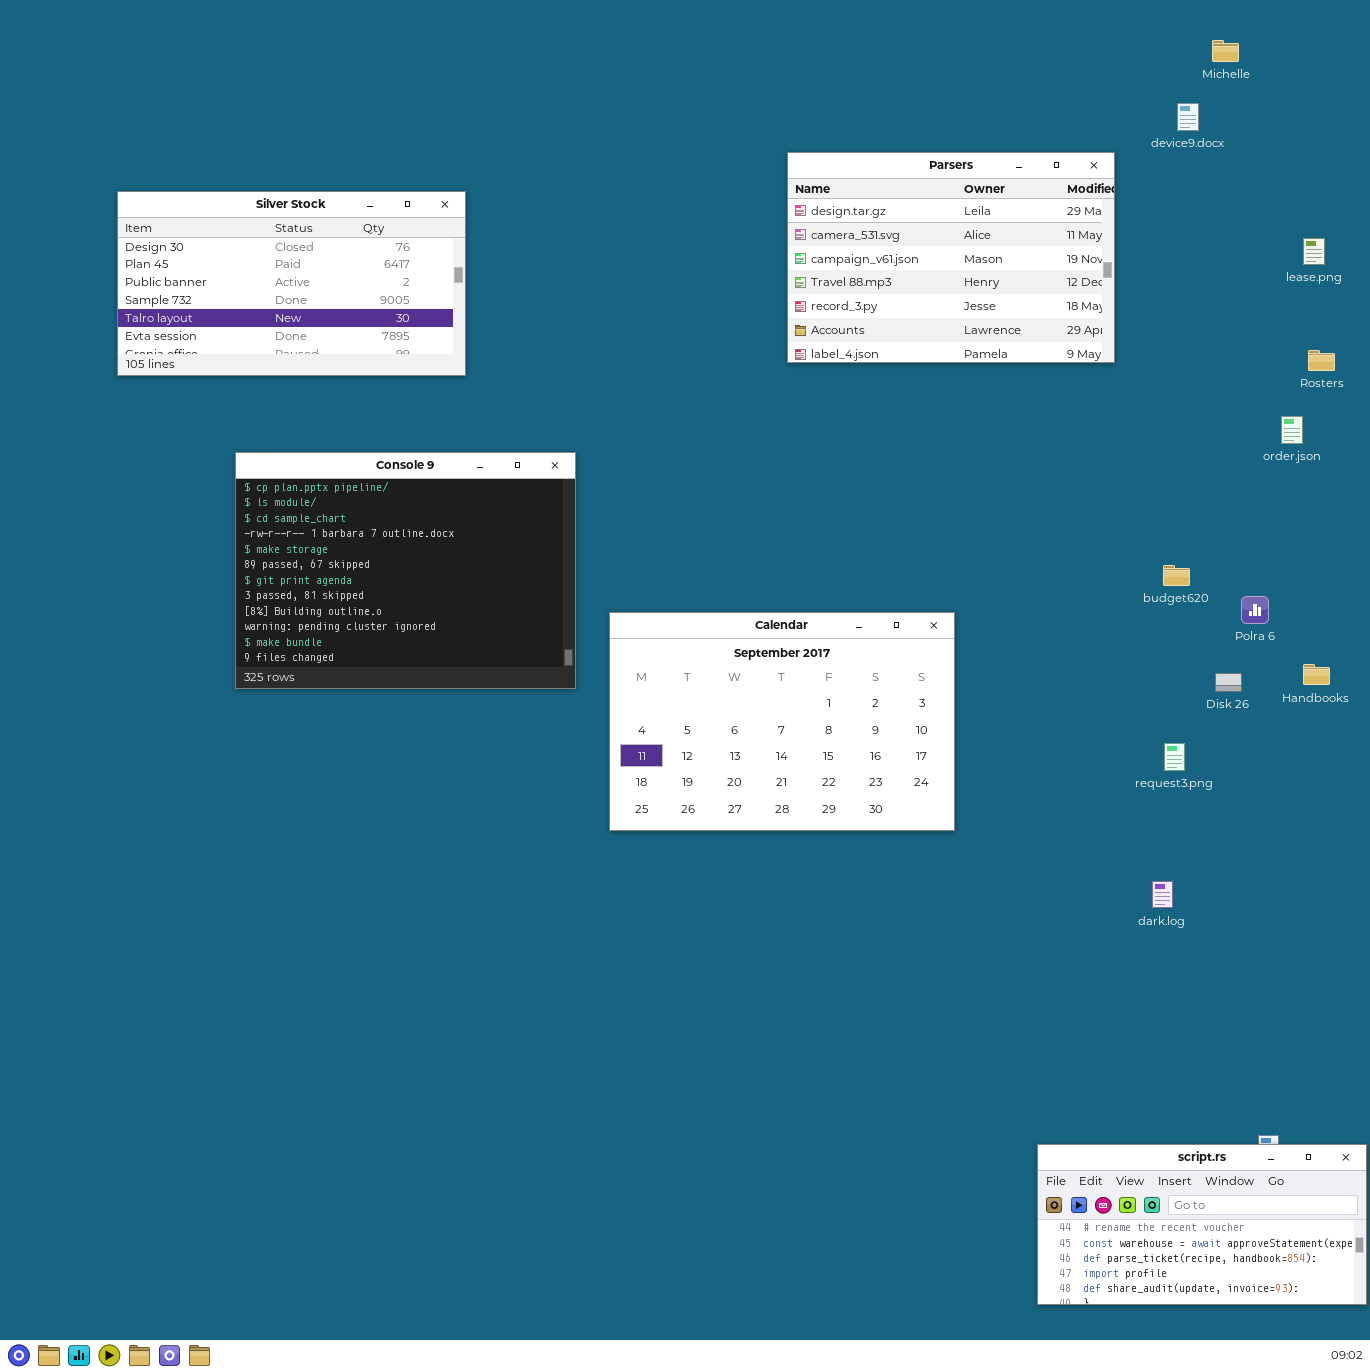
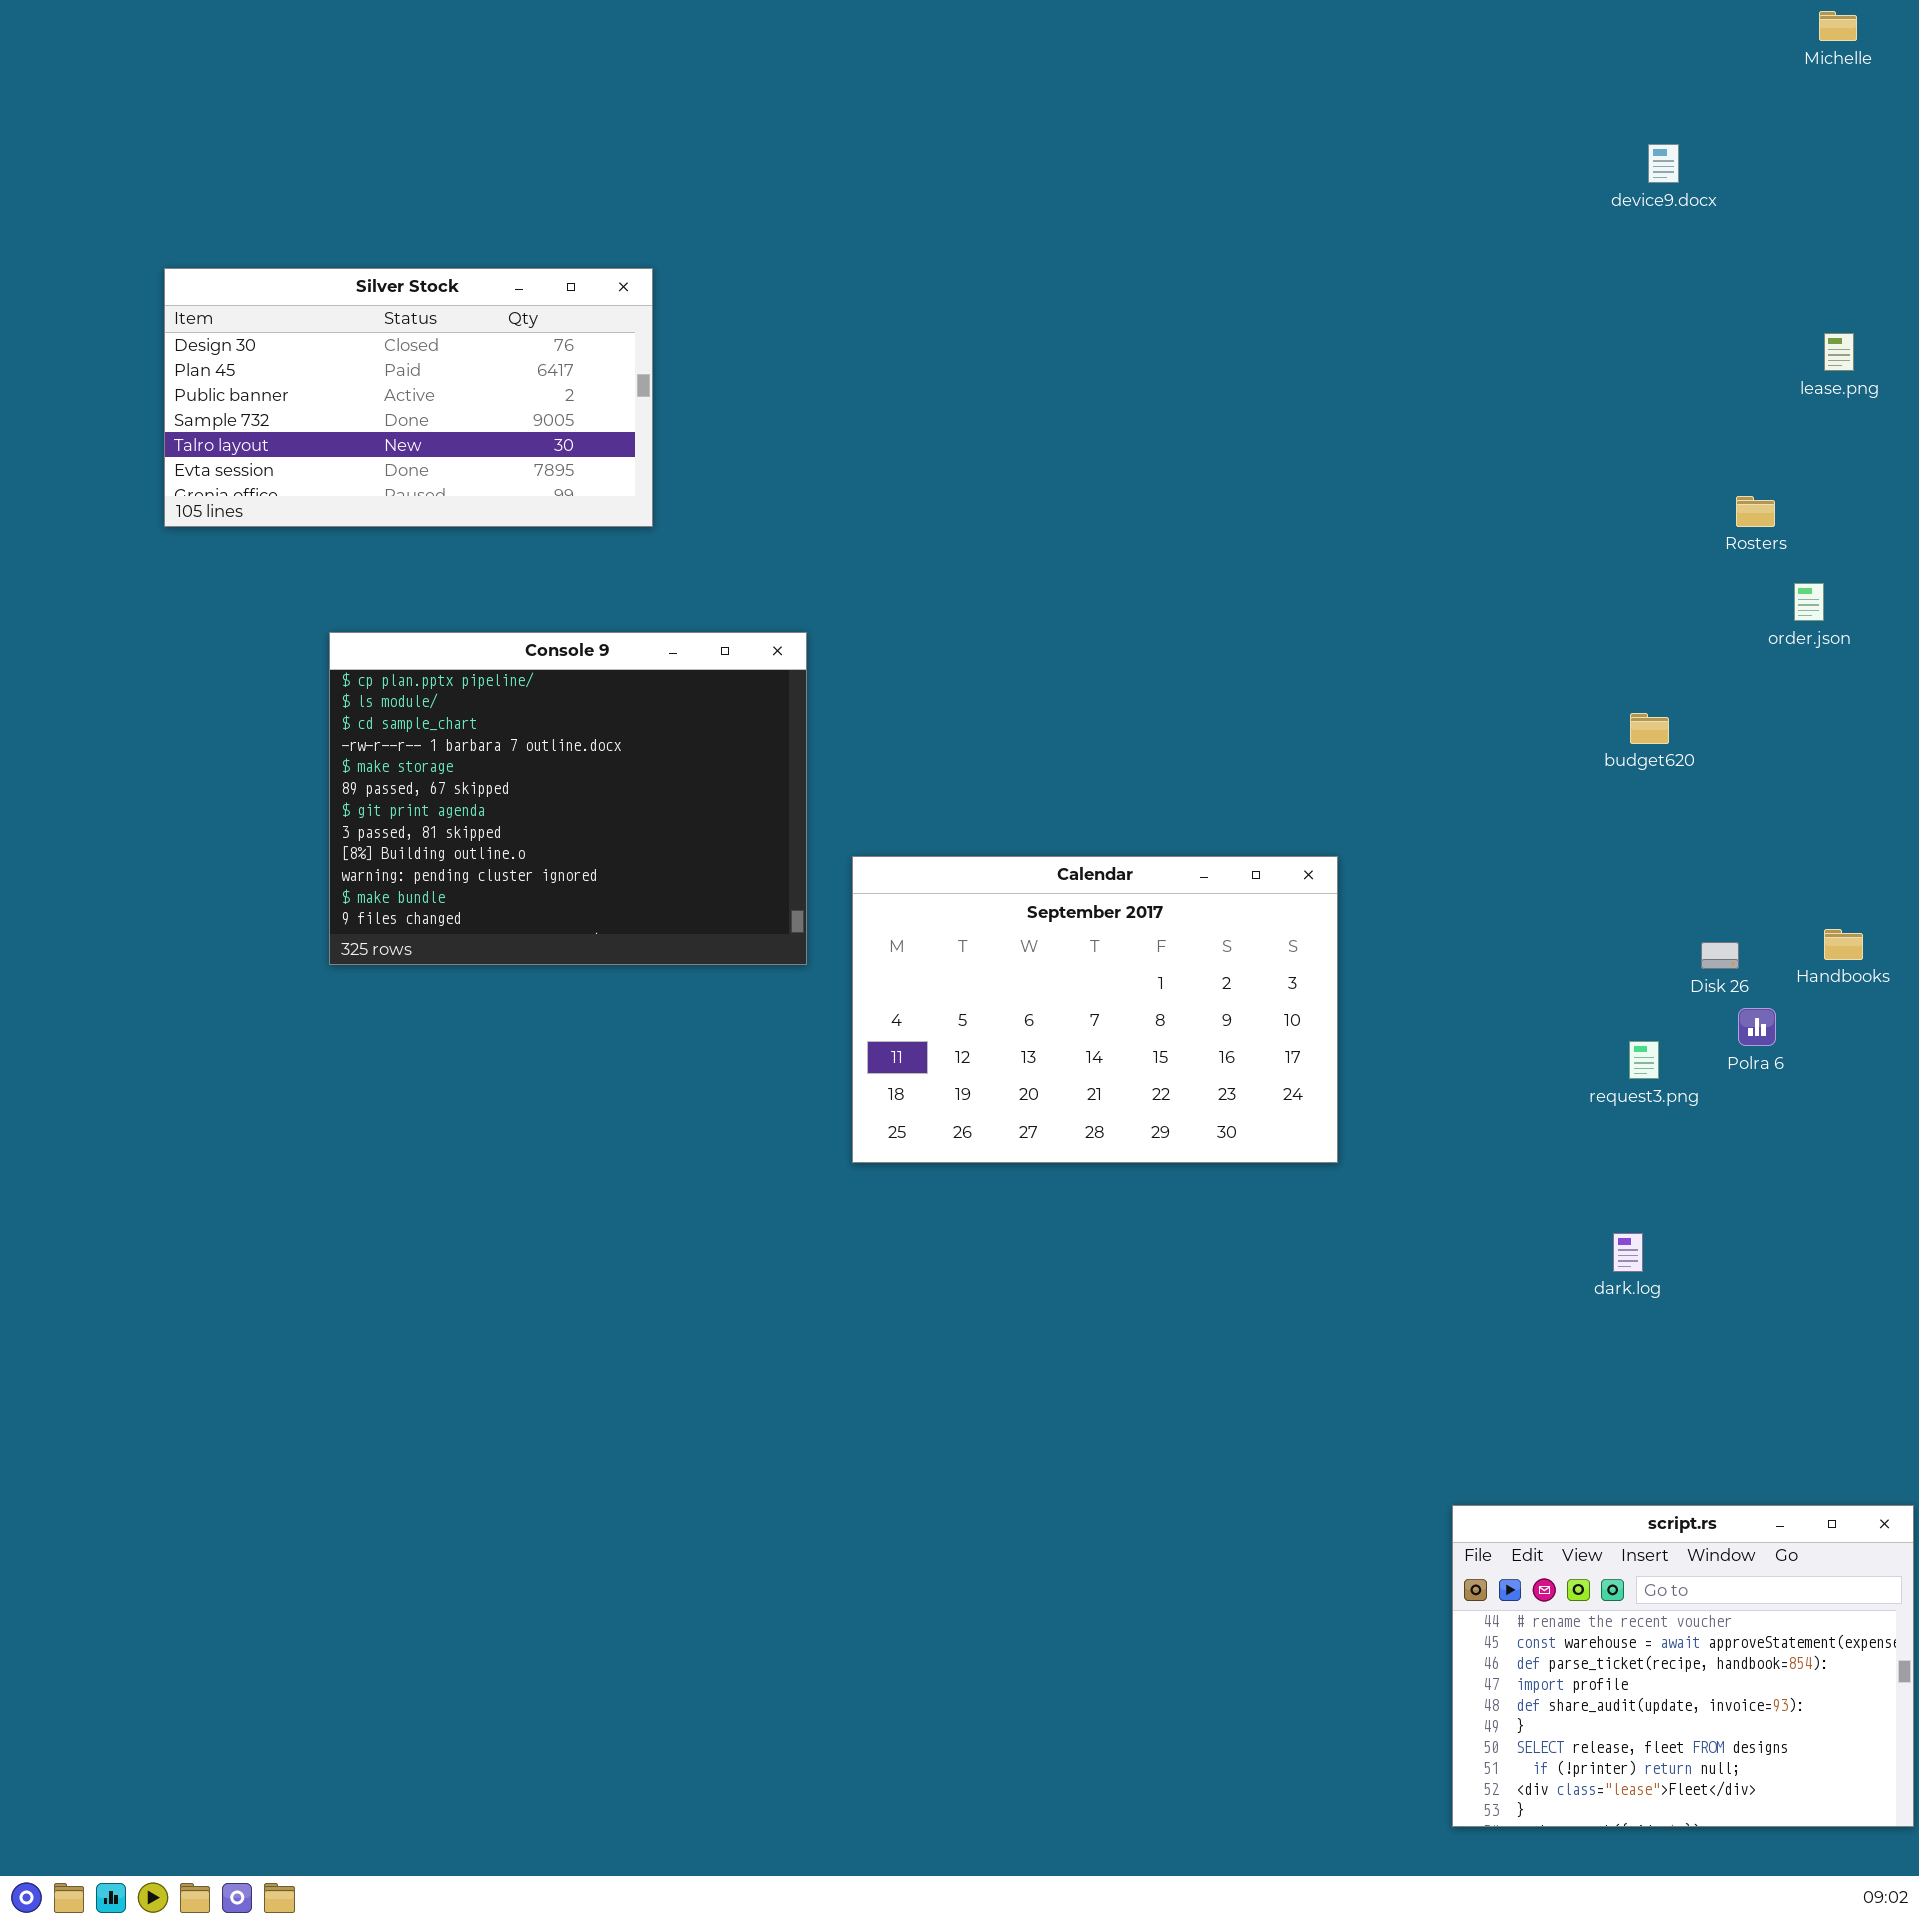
Michelle: [1212,40,1239,62] -> [1819,11,1857,41], moved
Parsers: [787,152,1115,363] -> none, closed
Rosters: [1308,350,1335,371] -> [1736,496,1775,527], moved
budget620: [1163,565,1190,586] -> [1630,713,1669,744], moved
Polra 6: [1241,596,1269,624] -> [1738,1008,1776,1046], moved
script.rs: [1037,1144,1367,1305] -> [1452,1505,1914,1827], resized

